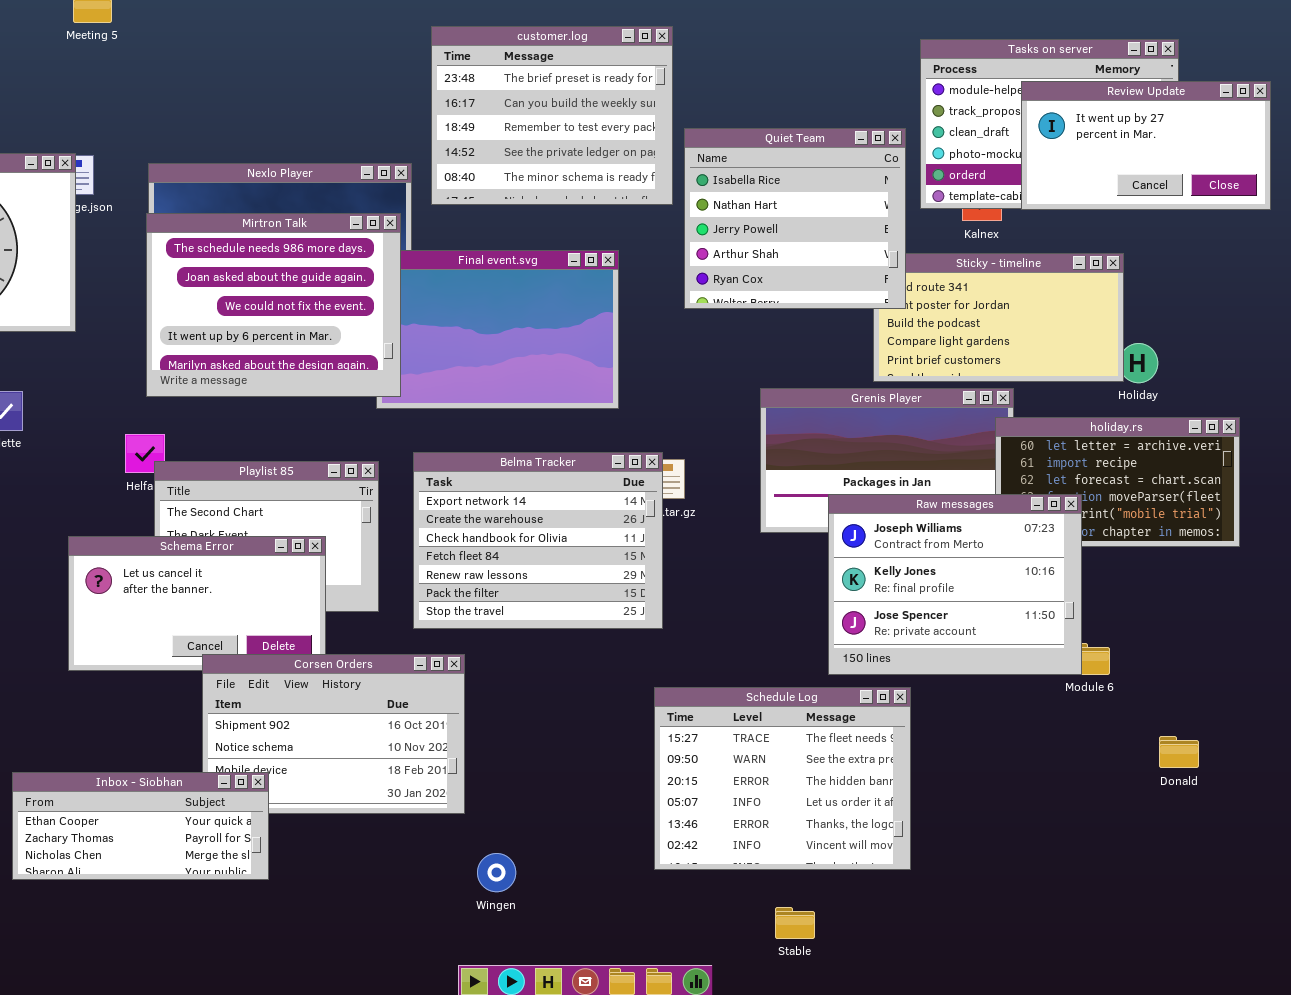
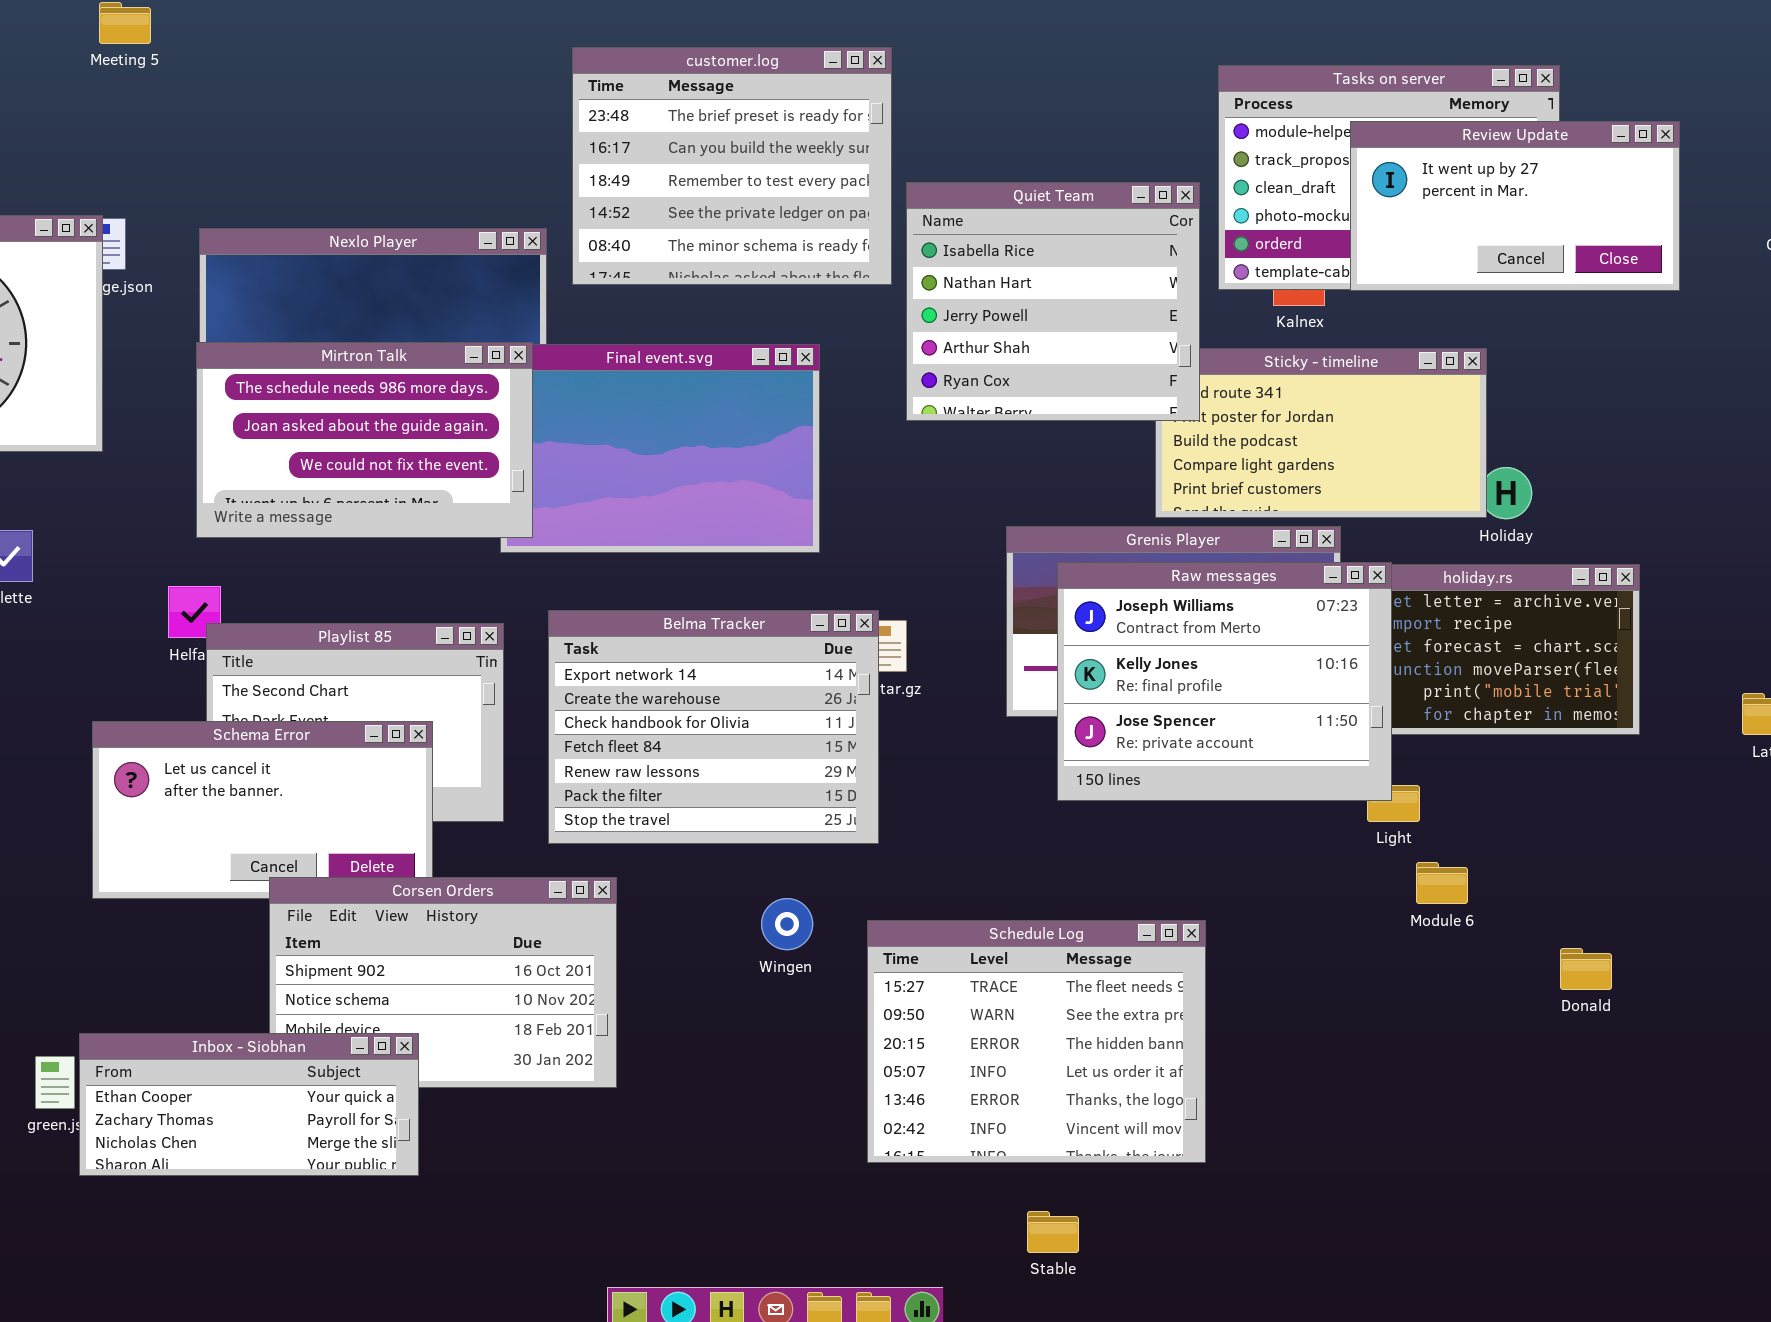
Mirtron Talk: [146,213,401,397] -> [196,342,533,538], resized
Raw messages: [828,494,1082,675] -> [1057,562,1392,801], moved
Donald: [1159,736,1199,768] -> [1560,948,1612,990], moved
Inbox - Siobhan: [12,772,269,880] -> [79,1033,419,1176], moved
Wingen: [477,853,516,892] -> [761,898,813,950], moved

